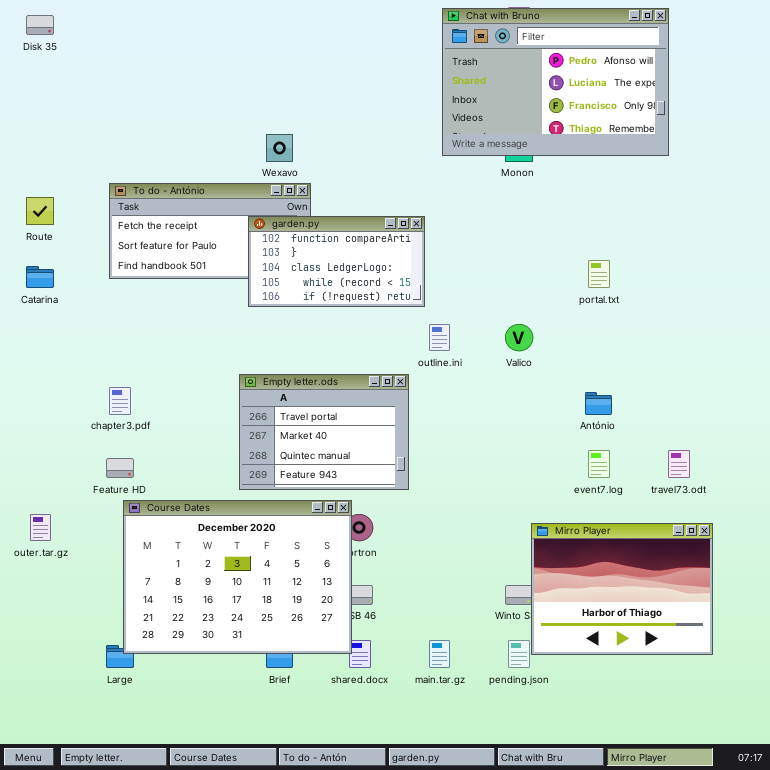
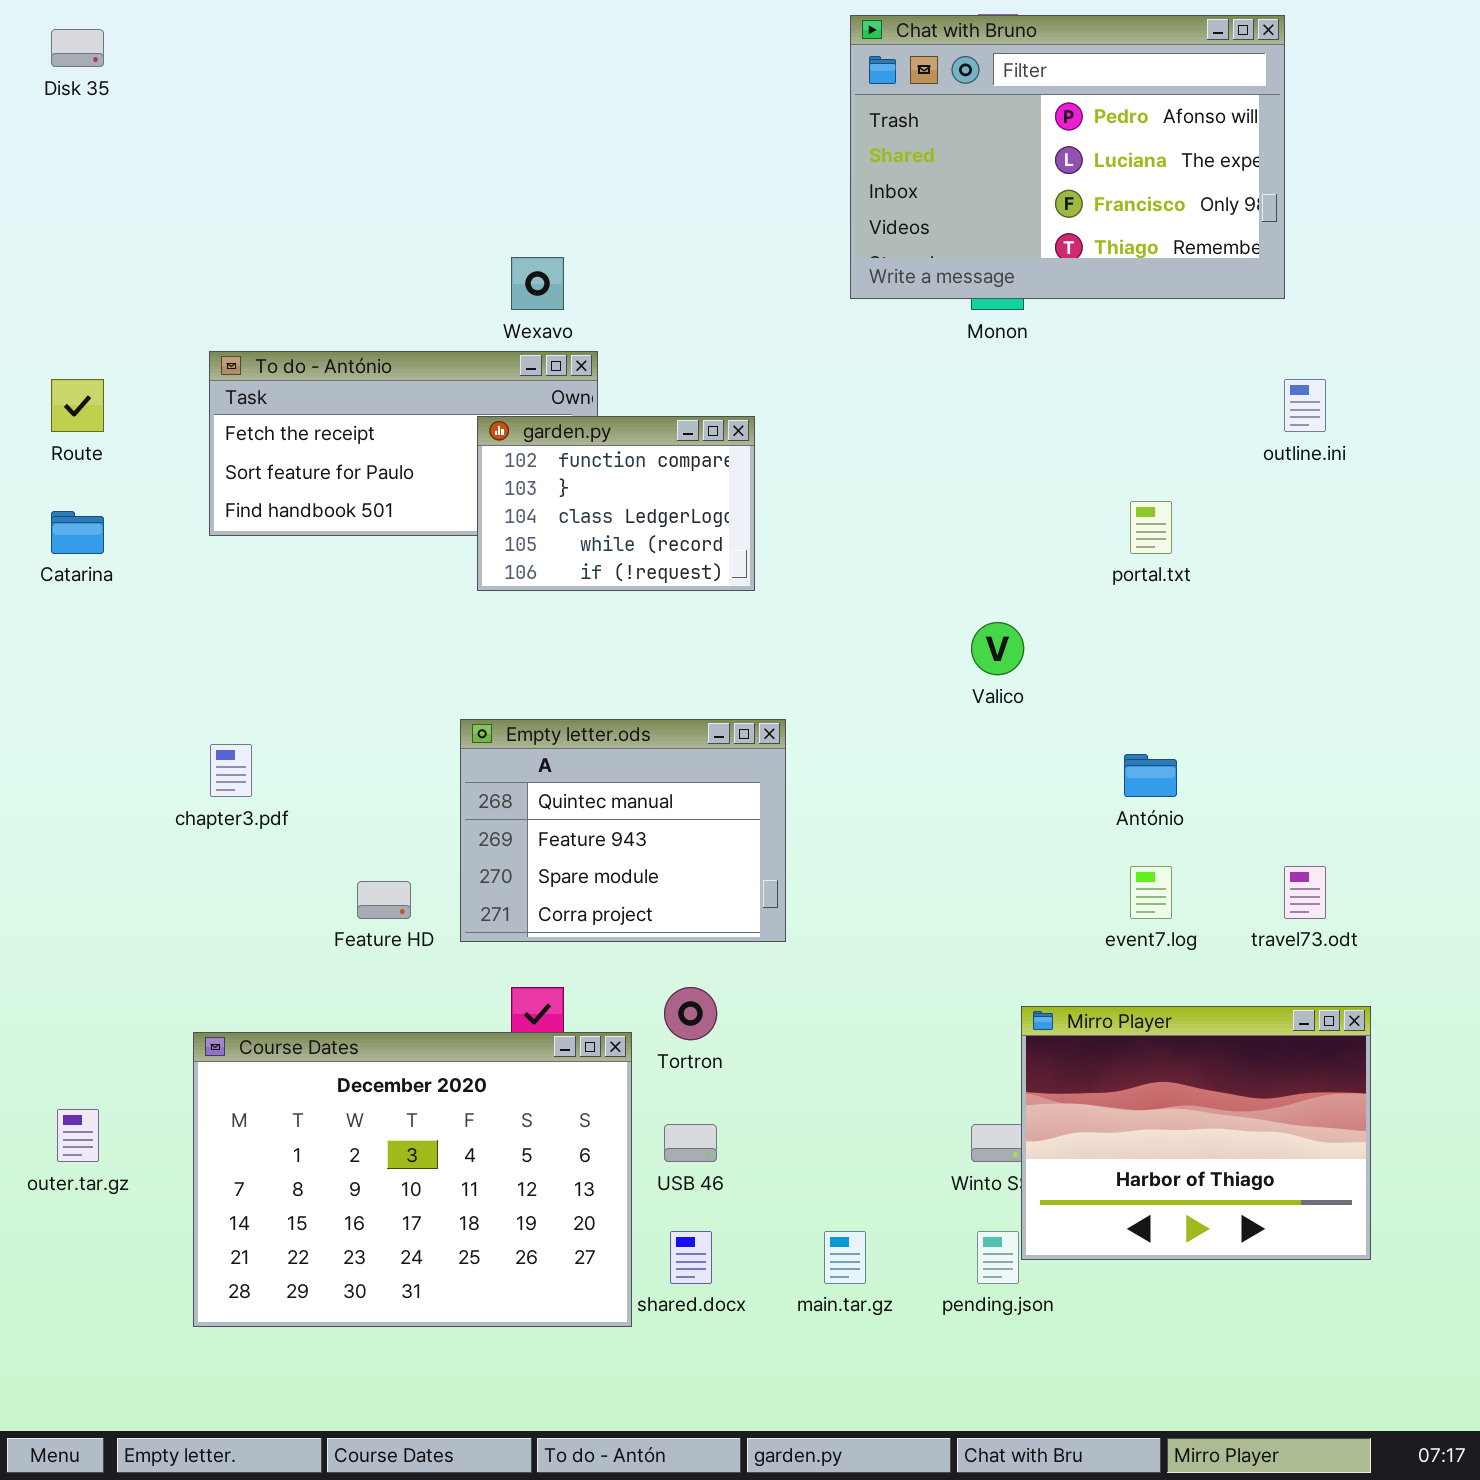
garden.py: [248,216,425,307] -> [477,416,755,591], resized
outline.ini: [429,324,450,351] -> [1284,379,1326,432], moved
Empty letter.ods: [239,374,409,490] -> [460,719,786,942], scrolled down 2 rows
Feature HD: [106,458,134,478] -> [357,881,411,919], moved
Course Dates: [123,500,352,654] -> [193,1032,632,1327], moved
outer.tar.gz: [30,514,51,541] -> [57,1109,99,1162], moved

